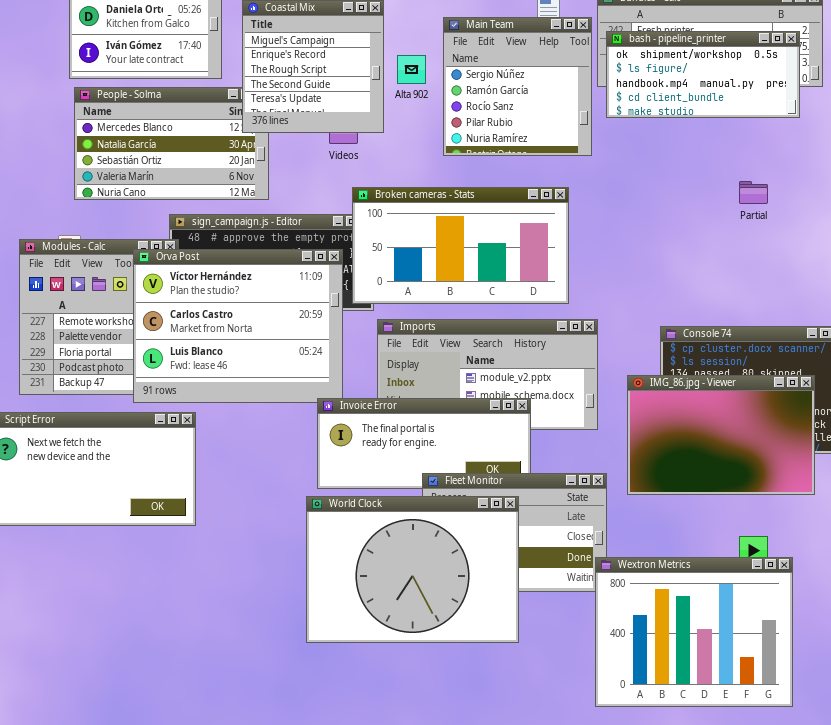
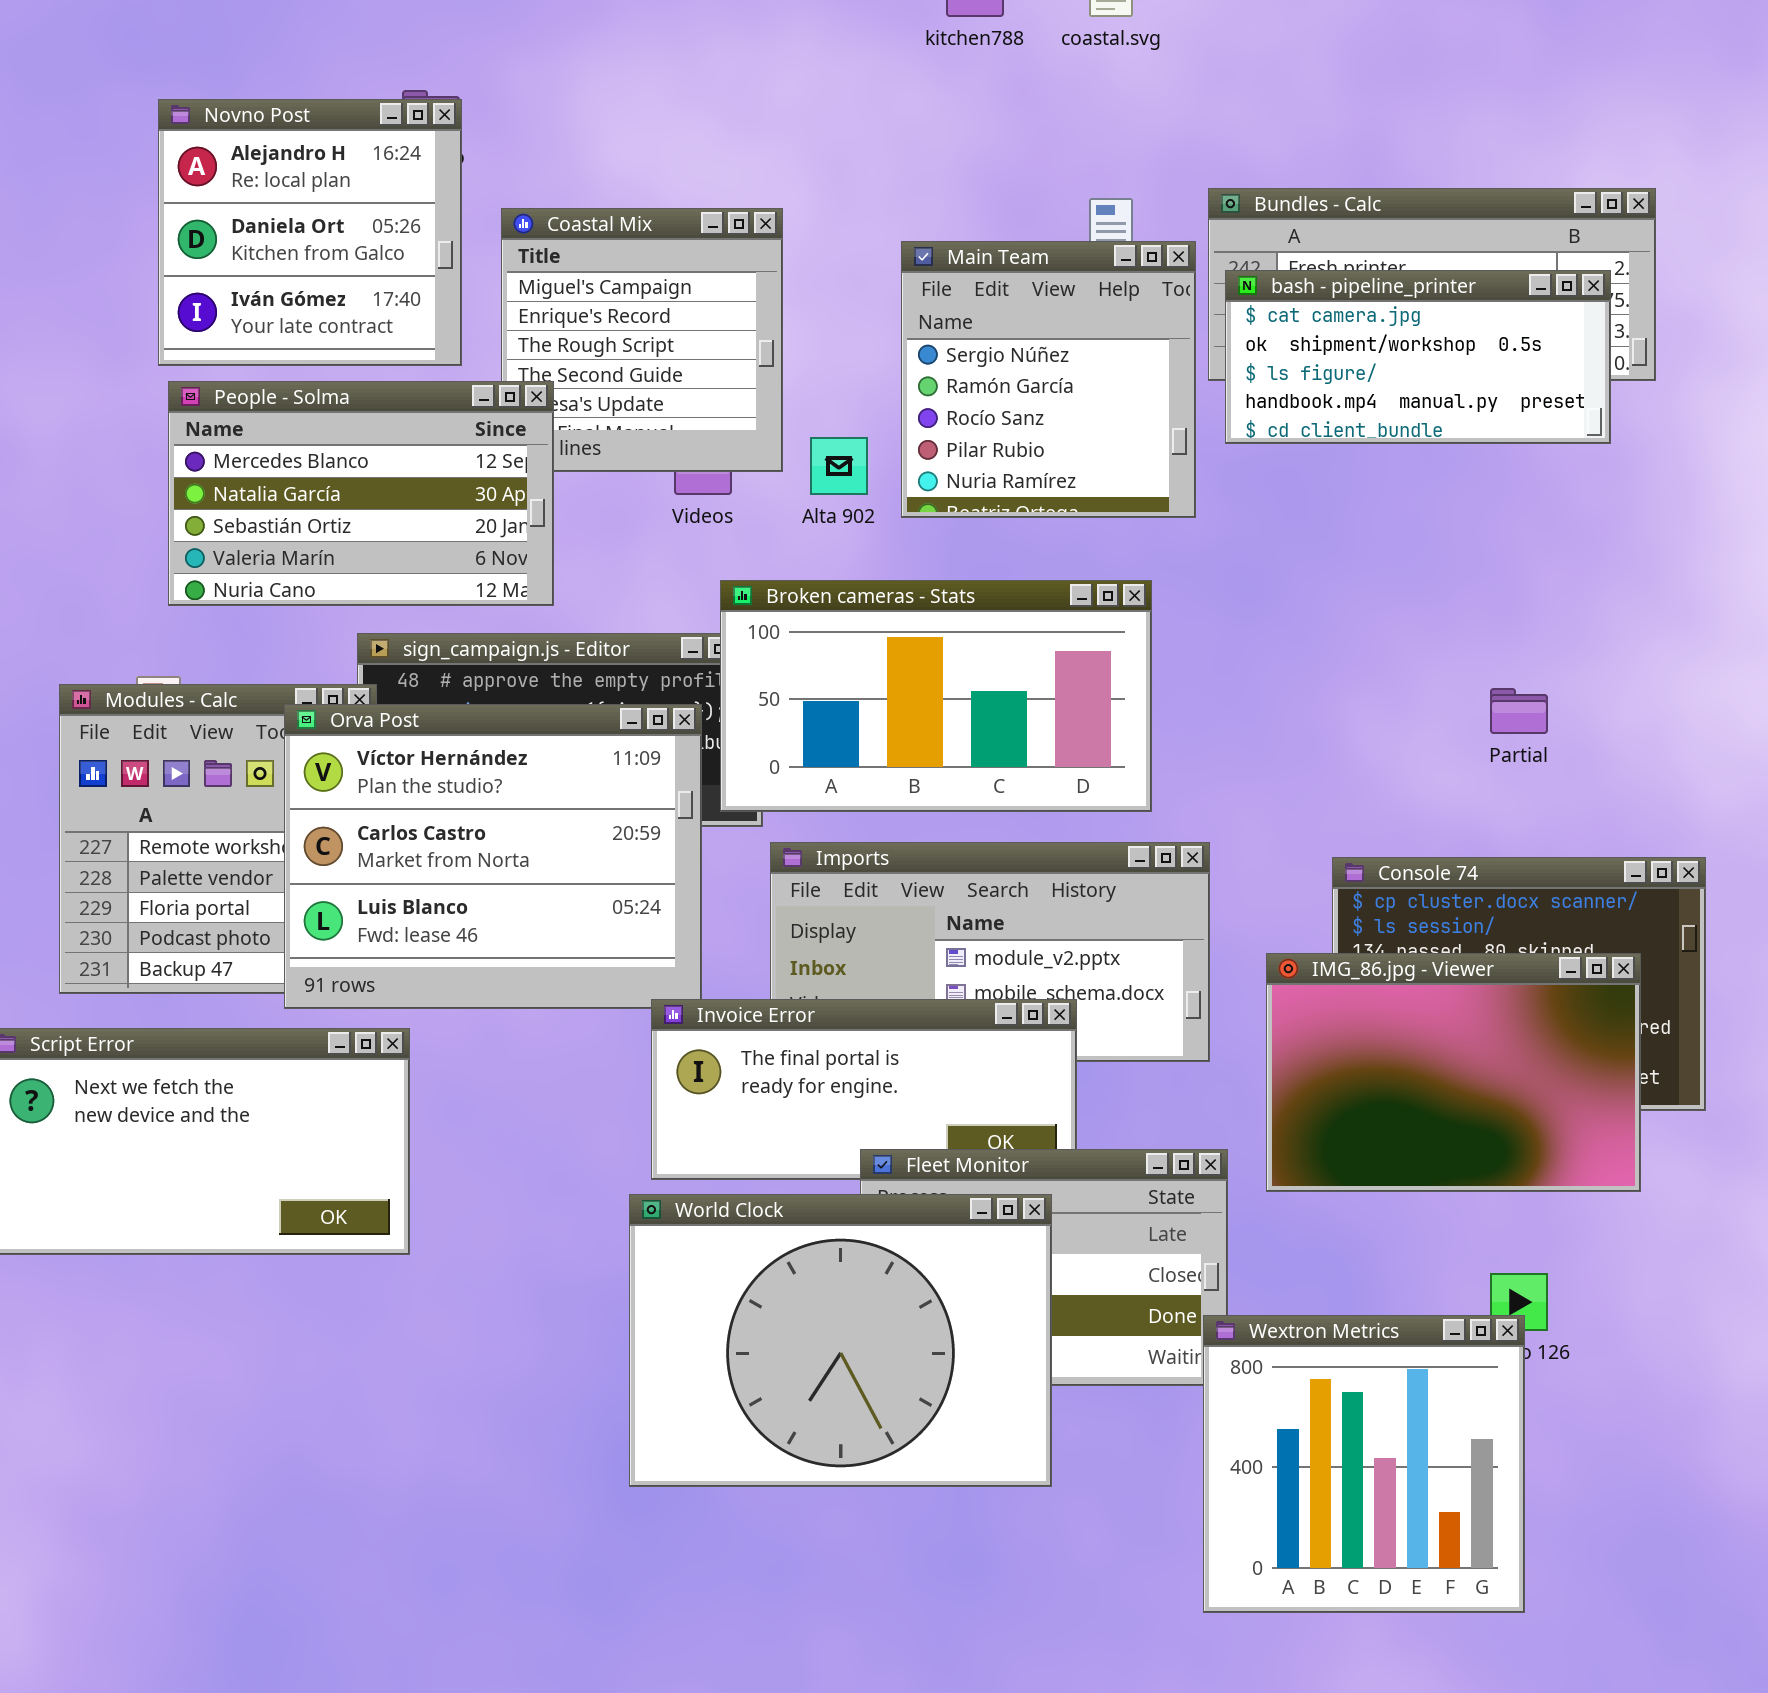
bash - pipeline_printer: [606,31,800,118] -> [1225,270,1611,444], scrolled up 1 row
Alta 902: [397,55,426,84] -> [810,437,868,495], moved
People - Solma: [74,87,269,200] -> [168,381,554,606], raised
Partial: [739,181,768,204] -> [1490,688,1548,734], moved
Wextron Metrics: [595,557,793,707] -> [1203,1315,1525,1613], resized

